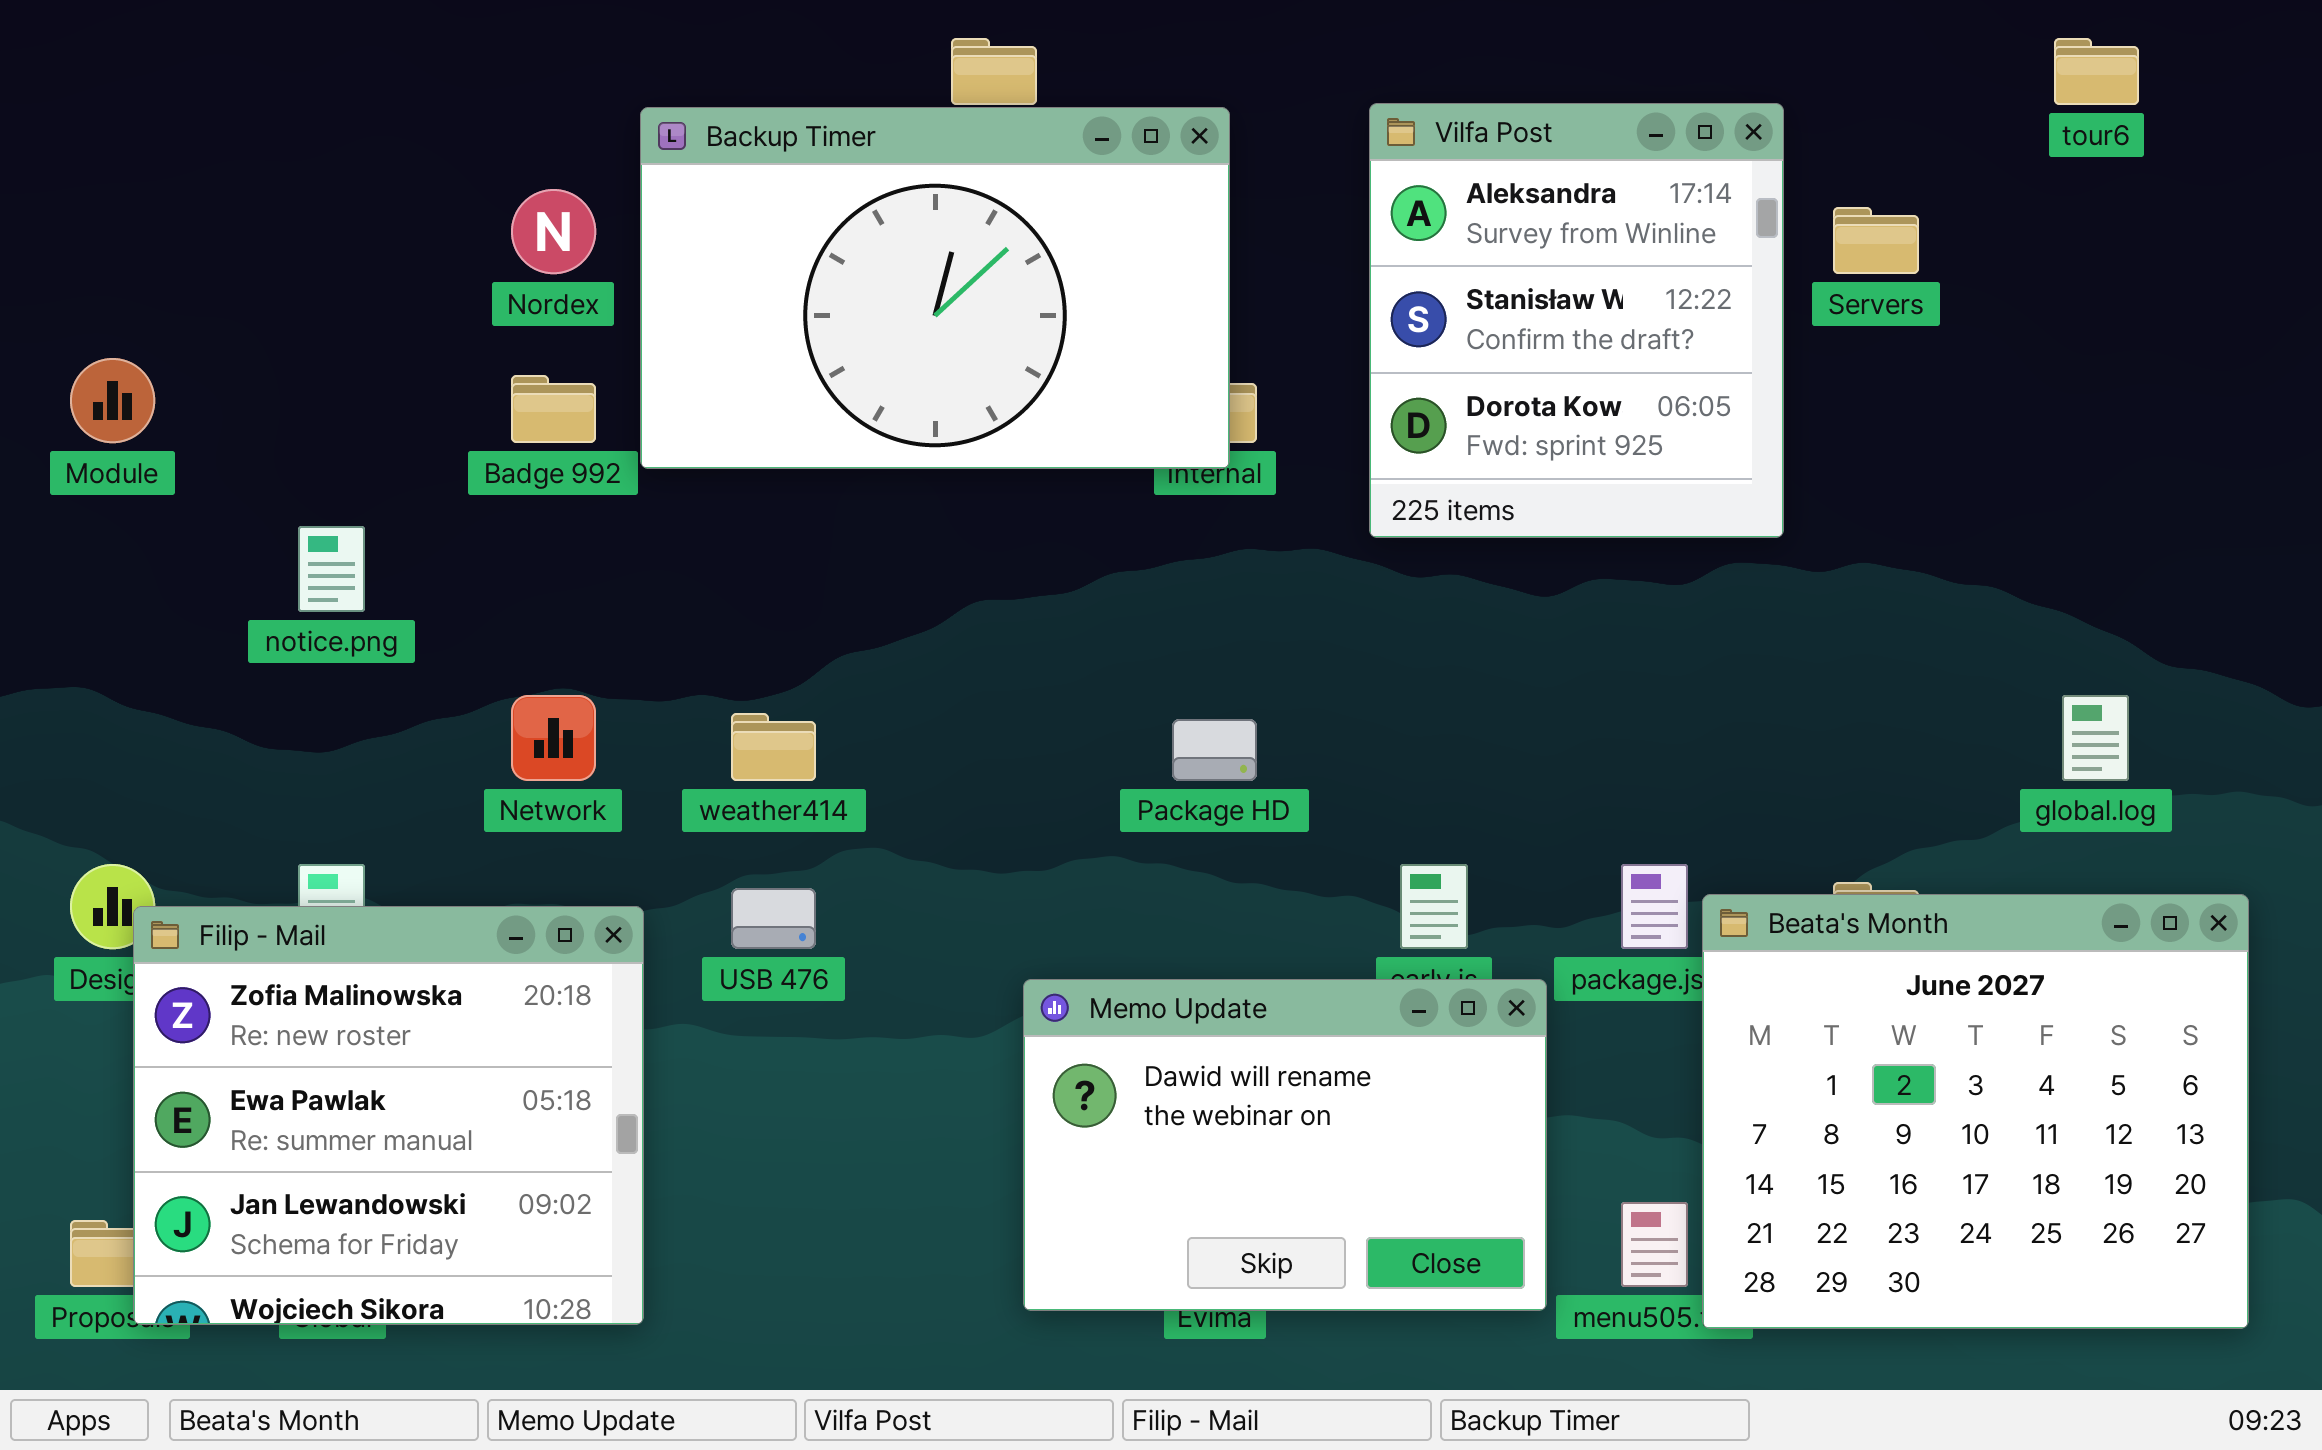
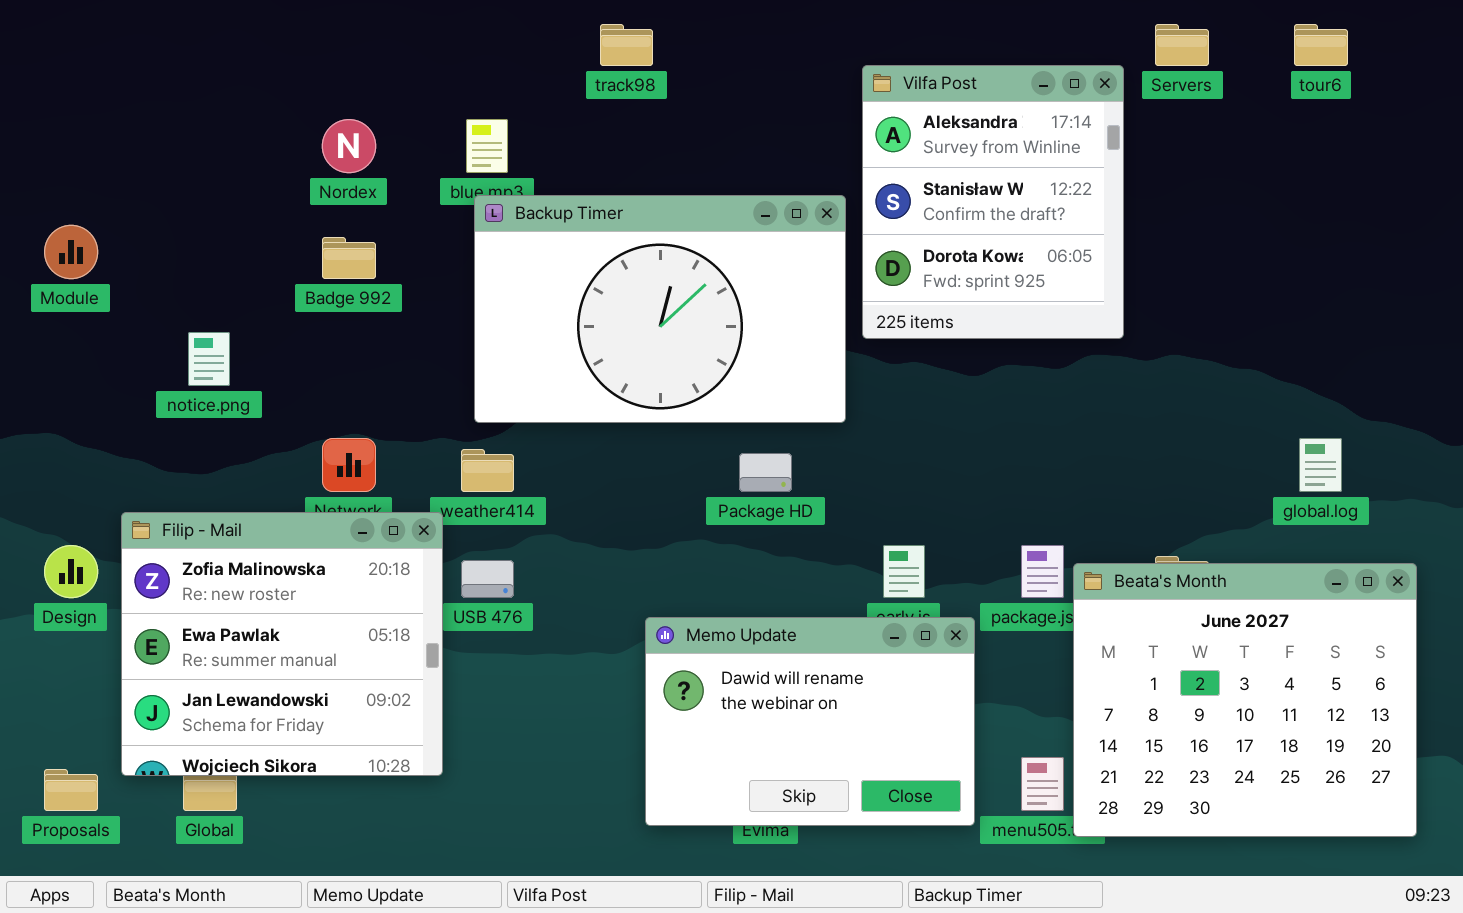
Backup Timer: [640,107,1230,469] -> [474,195,846,423], moved
Servers: [1833,207,1919,274] -> [1155,24,1209,66], moved
Filip - Mail: [133,906,644,1325] -> [121,512,443,776], moved

